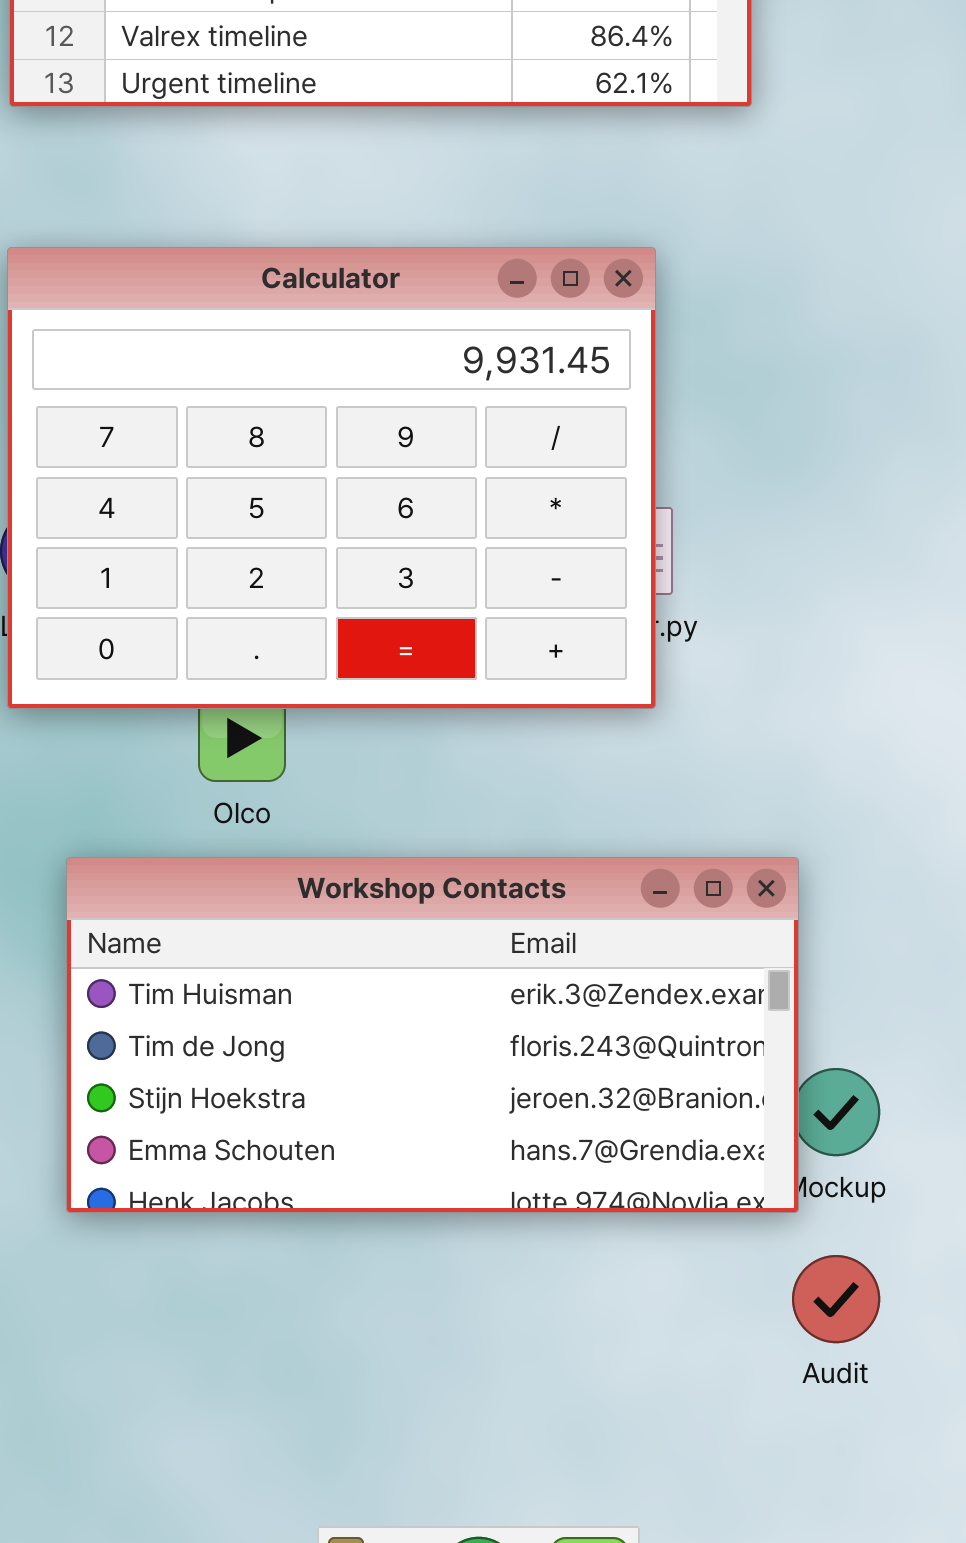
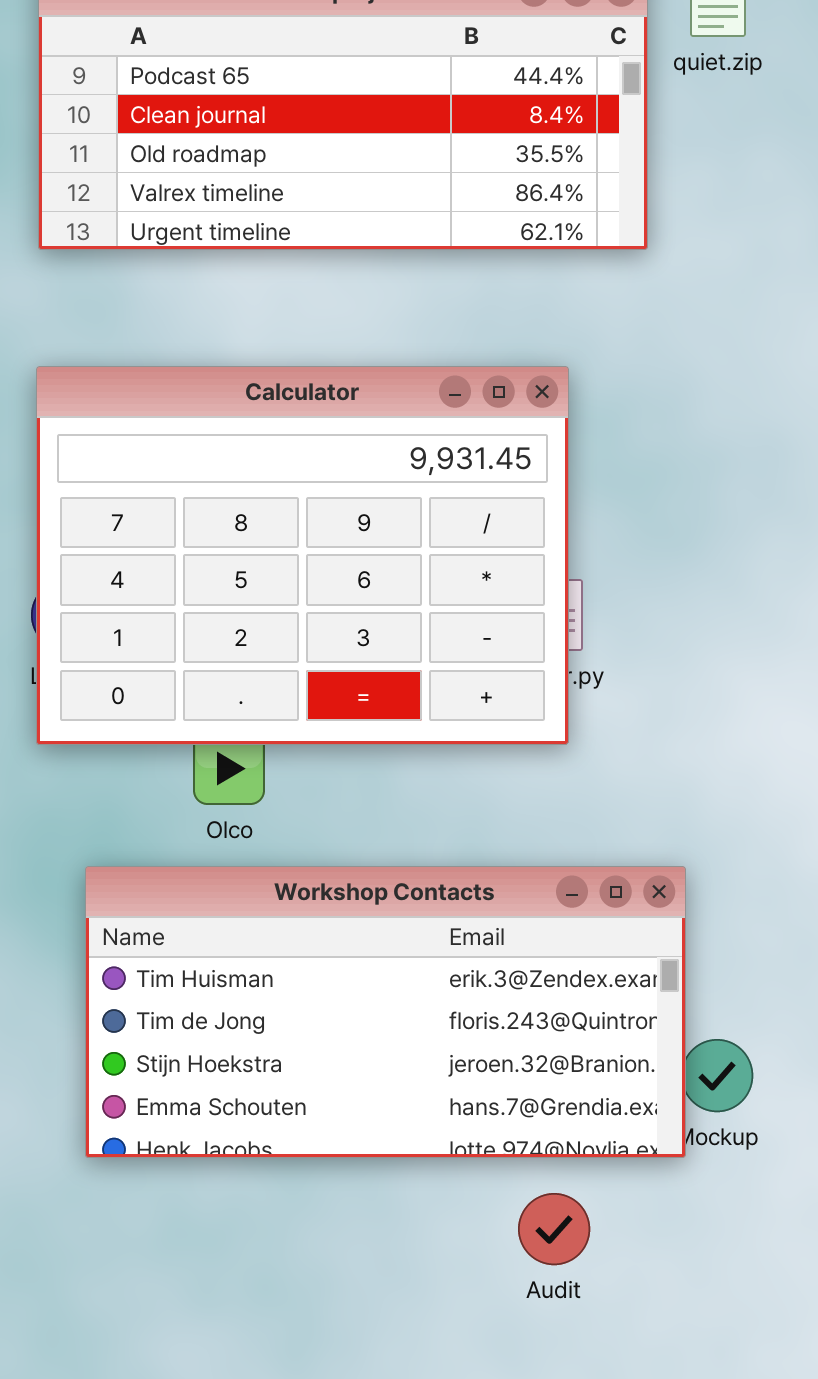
Audit: [792,1255,880,1343] -> [518,1193,590,1265], moved

